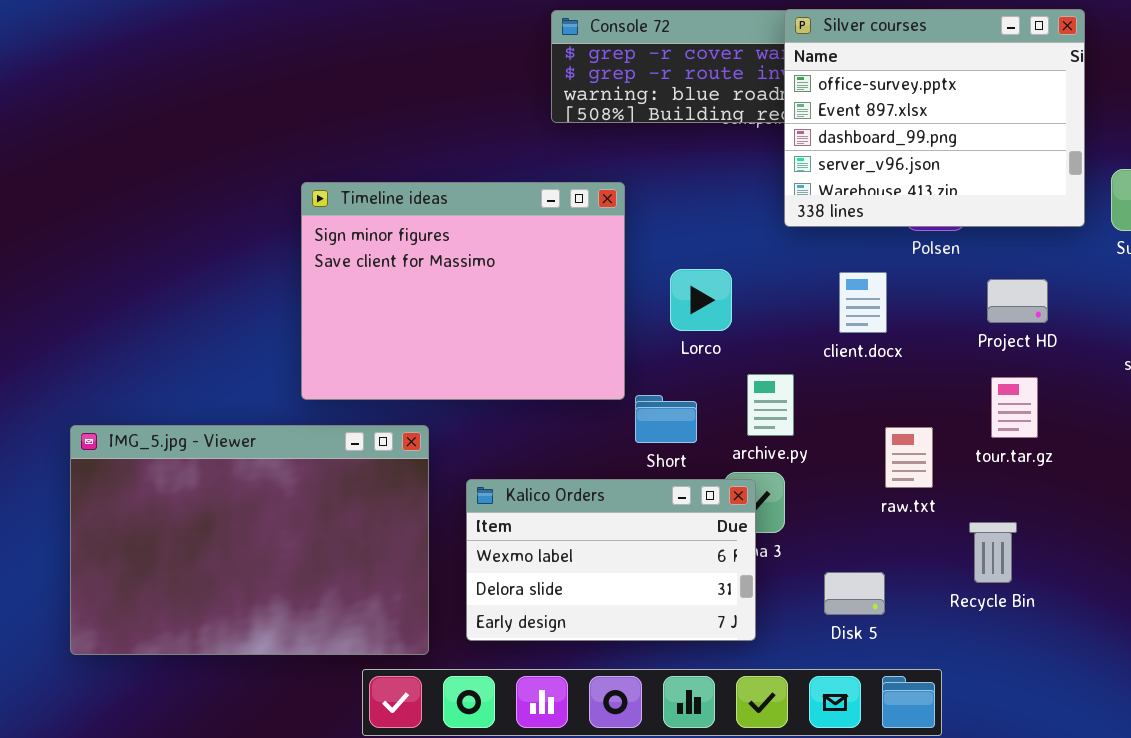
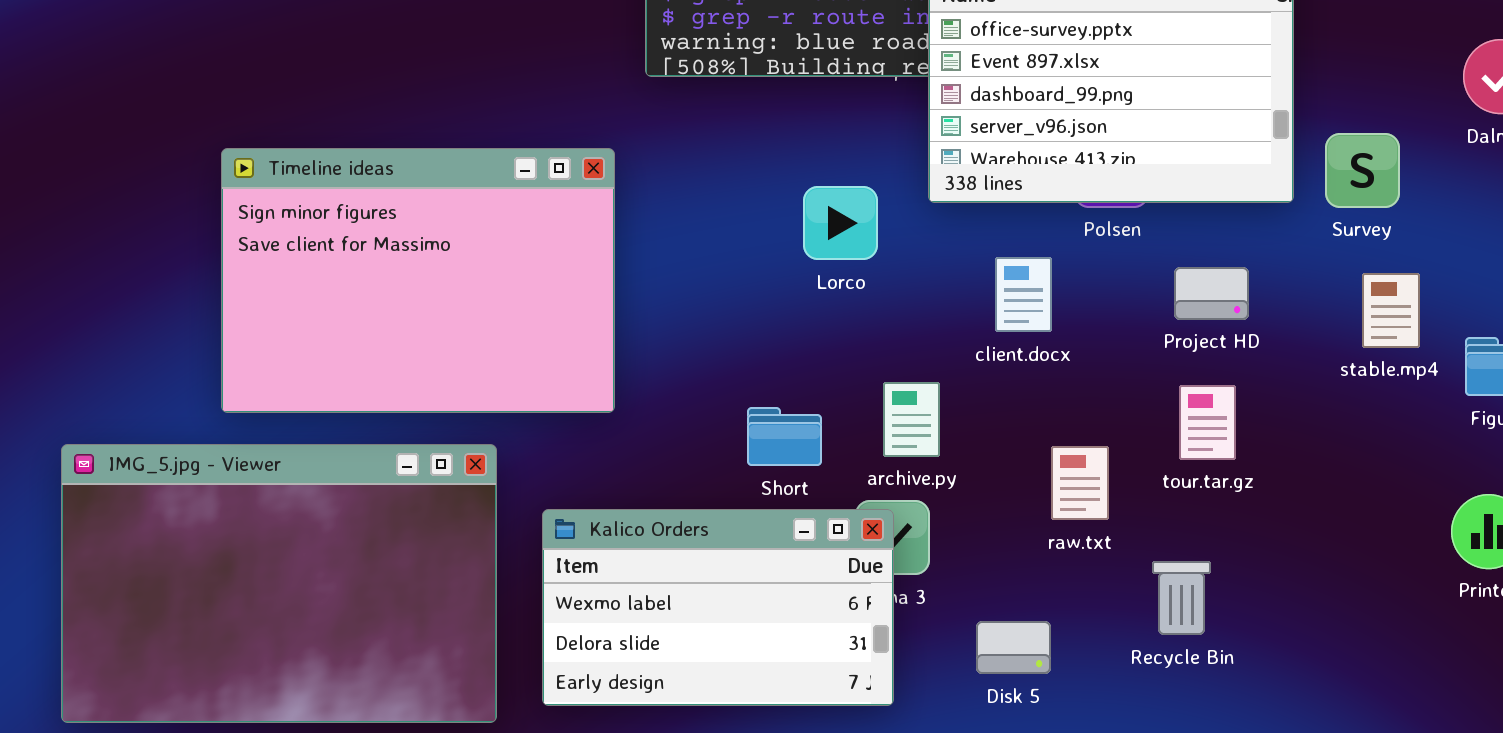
Timeline ideas: [301,182,625,400] -> [221,148,615,413], moved
Lorco: [670,269,732,331] -> [803,186,878,260], moved

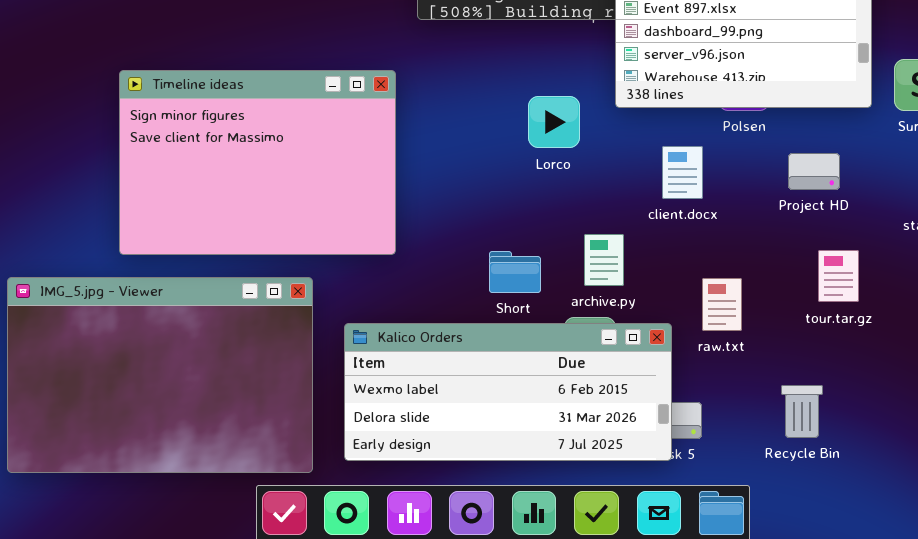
tour.tar.gz: [1179,385,1236,460] -> [818,250,859,302], moved
Kalico Orders: [542,509,894,706] -> [344,323,672,461], resized
Recycle Bin: [1152,561,1211,635] -> [781,385,823,438], moved

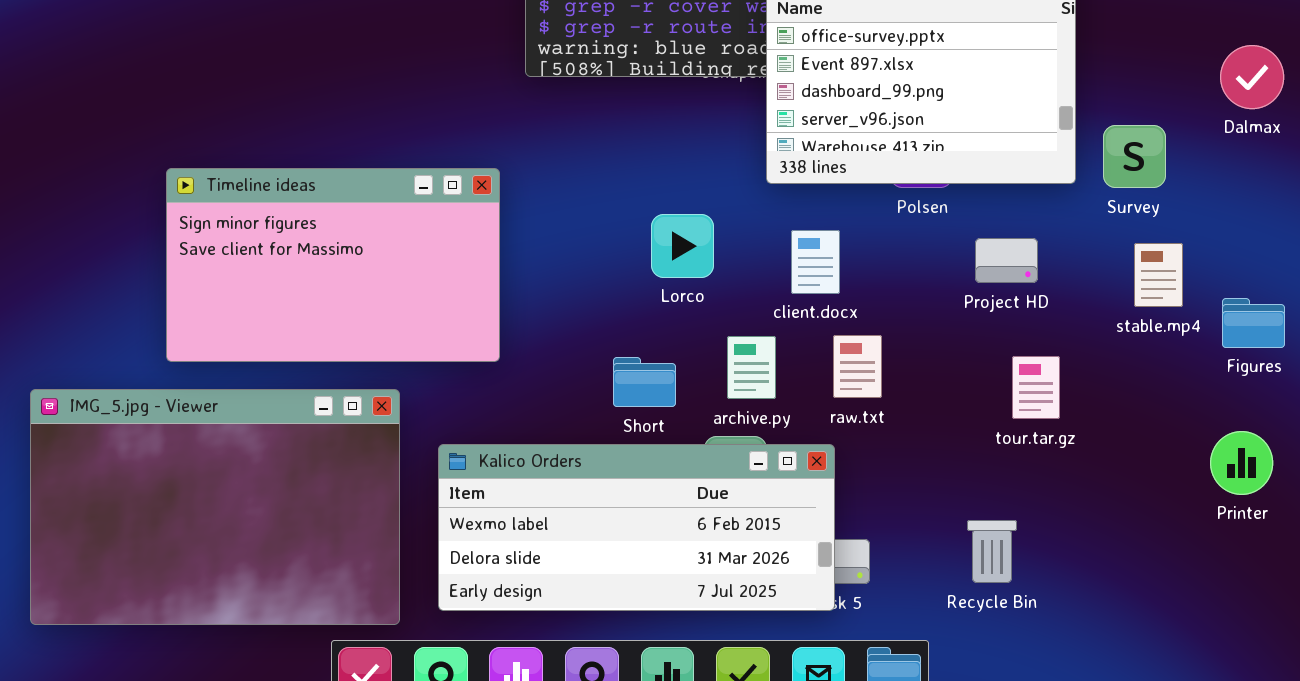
Timeline ideas: [119,70,396,255] -> [166,168,500,362], resized
Lorco: [528,96,580,148] -> [651,214,714,278], moved
client.docx: [662,146,703,199] -> [791,230,840,294], moved
raw.txt: [702,278,742,331] -> [833,335,882,398], moved

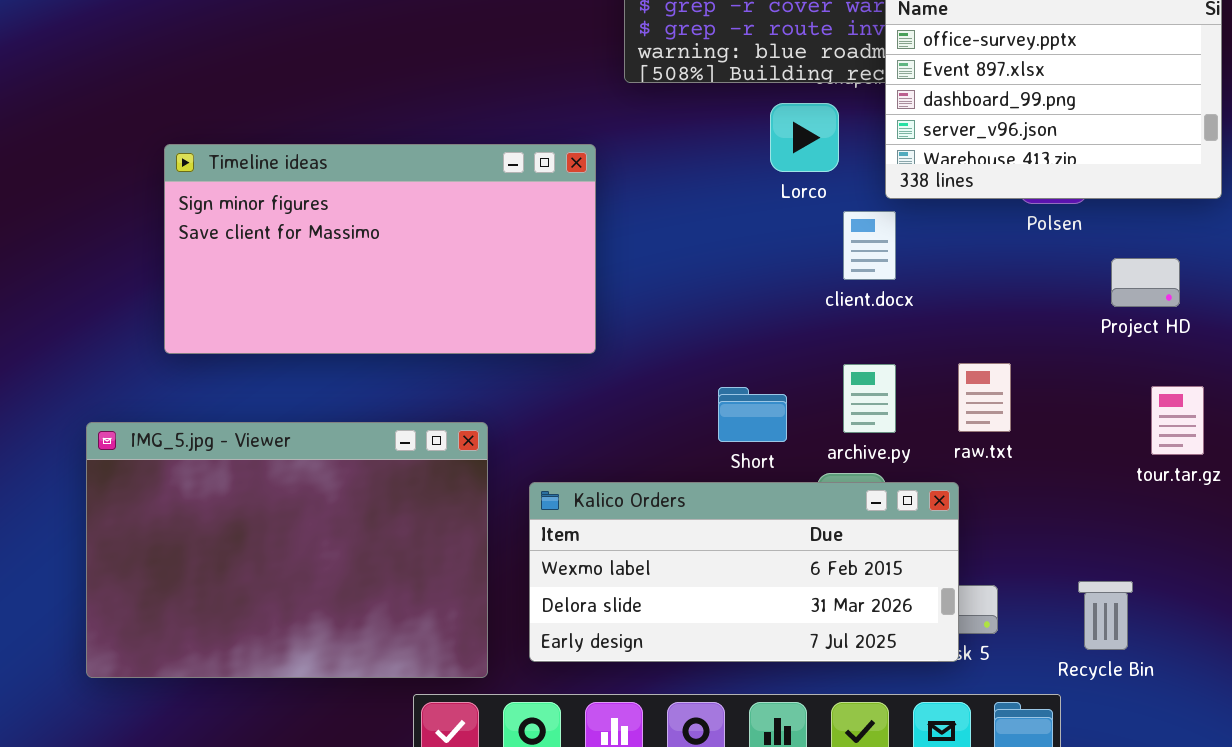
Timeline ideas: [166,168,500,362] -> [164,144,596,354], moved, resized
Lorco: [651,214,714,278] -> [770,103,839,172], moved
client.docx: [791,230,840,294] -> [843,211,896,280], moved
Recycle Bin: [967,520,1017,583] -> [1078,581,1133,650], moved

